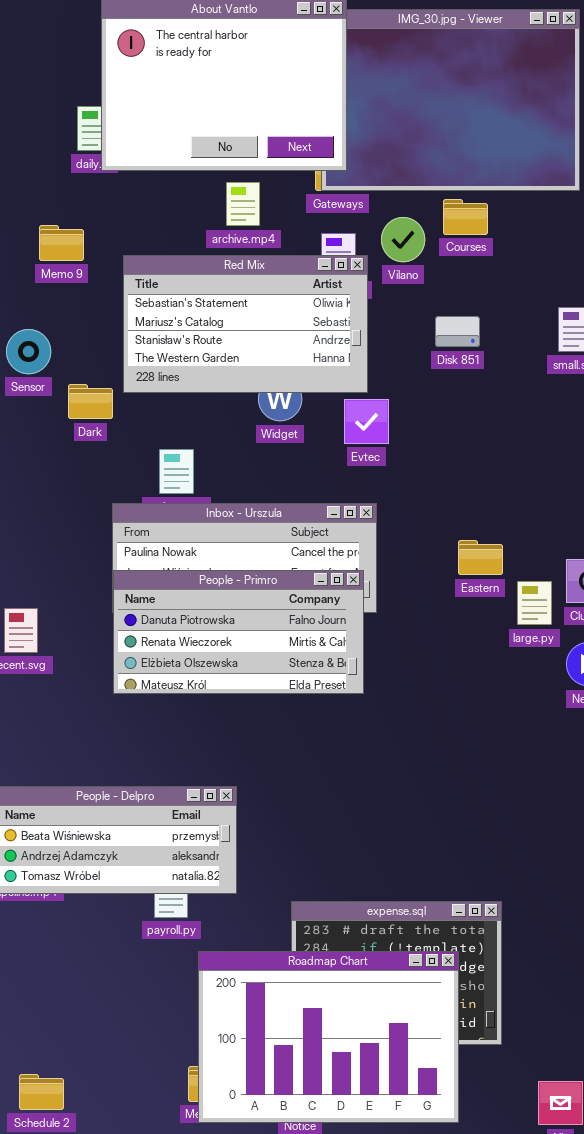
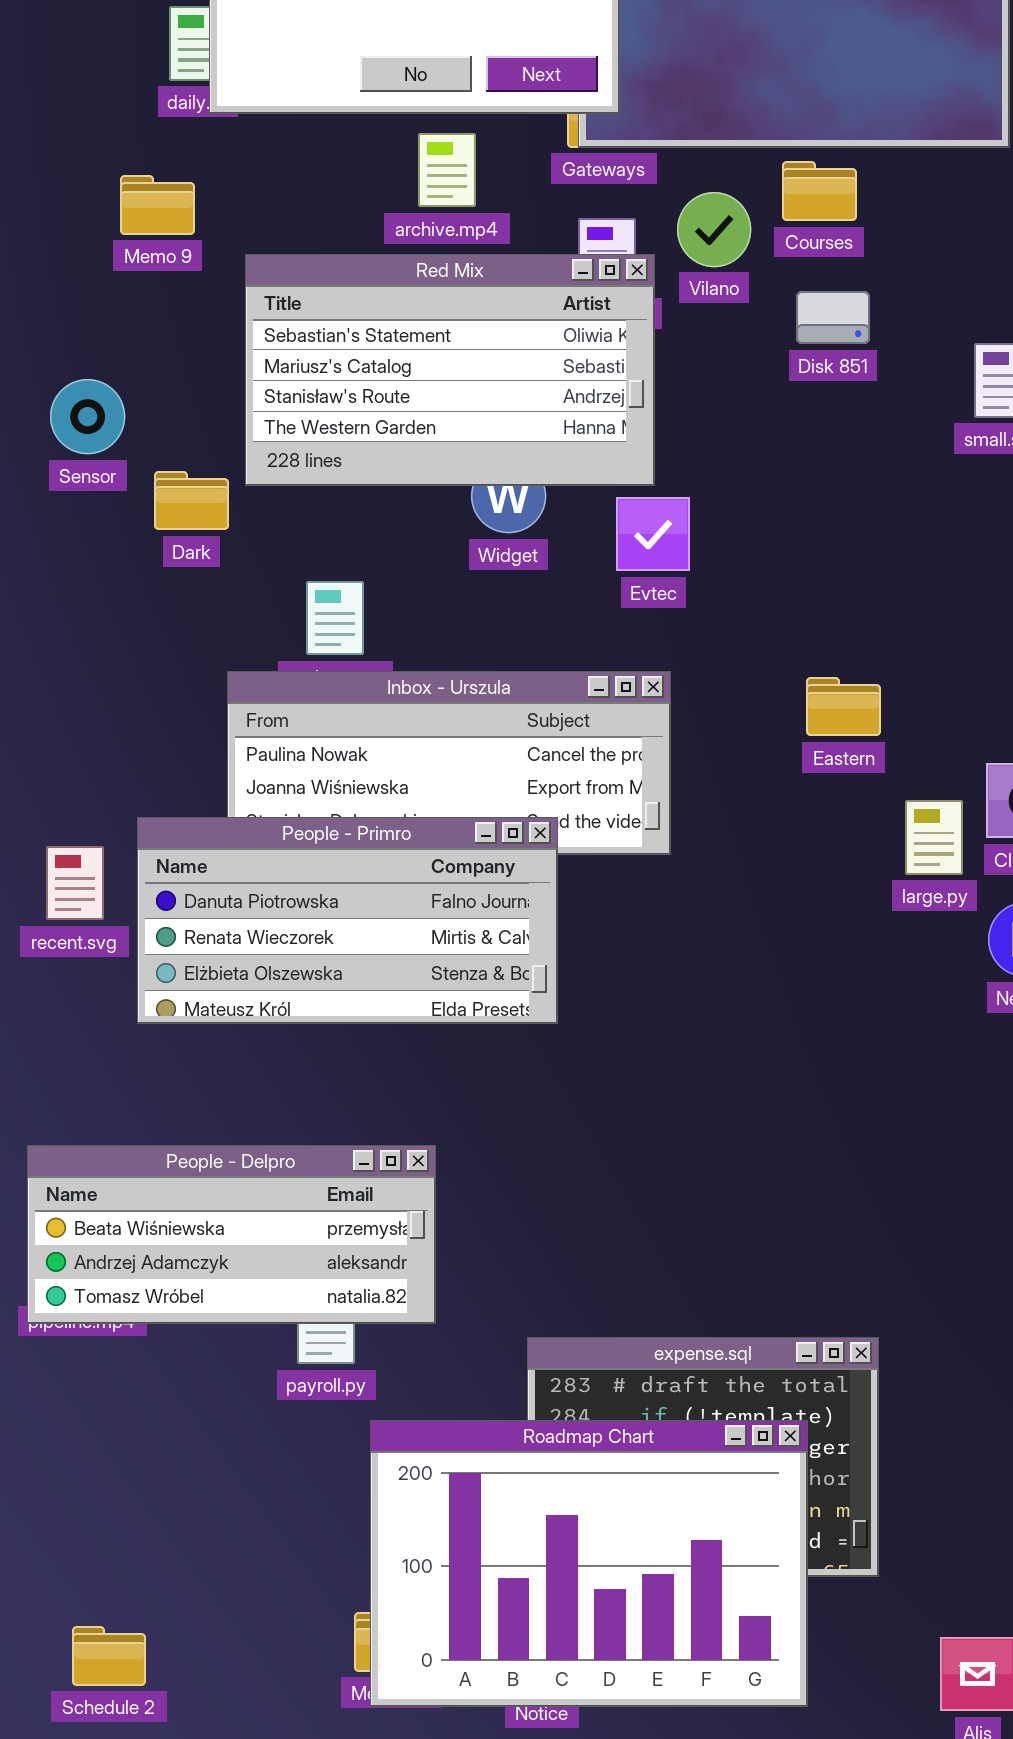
Memo 9: [39,225,84,261] -> [120,175,195,235], moved
Disk 851: [435,316,480,347] -> [796,291,870,344], moved
Eastern: [458,540,503,575] -> [806,677,881,736], moved
People - Primro: [113,570,364,694] -> [137,817,558,1024], moved

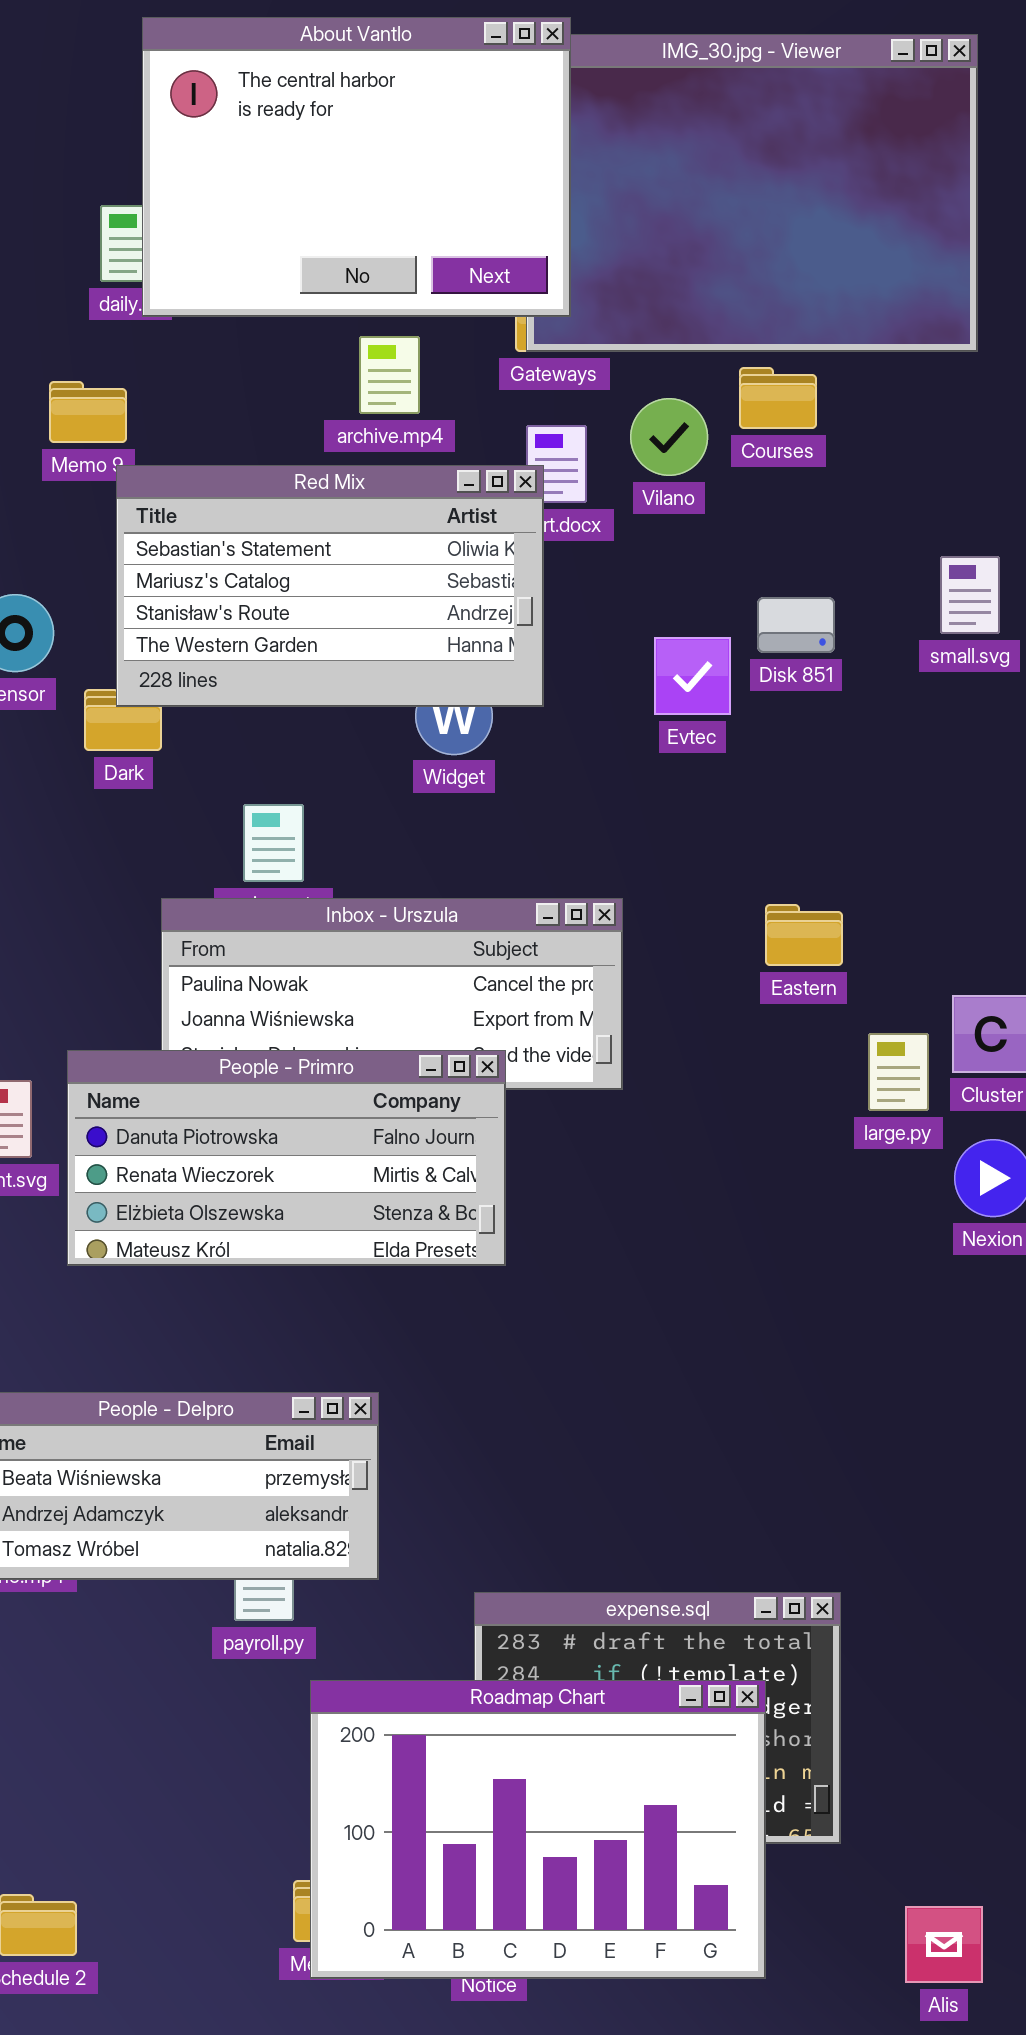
Red Mix: [245,254,655,486] -> [116,465,544,707], moved
Disk 851: [796,291,870,344] -> [757,597,835,653], moved
Evtec: [616,497,690,571] -> [654,637,731,715], moved

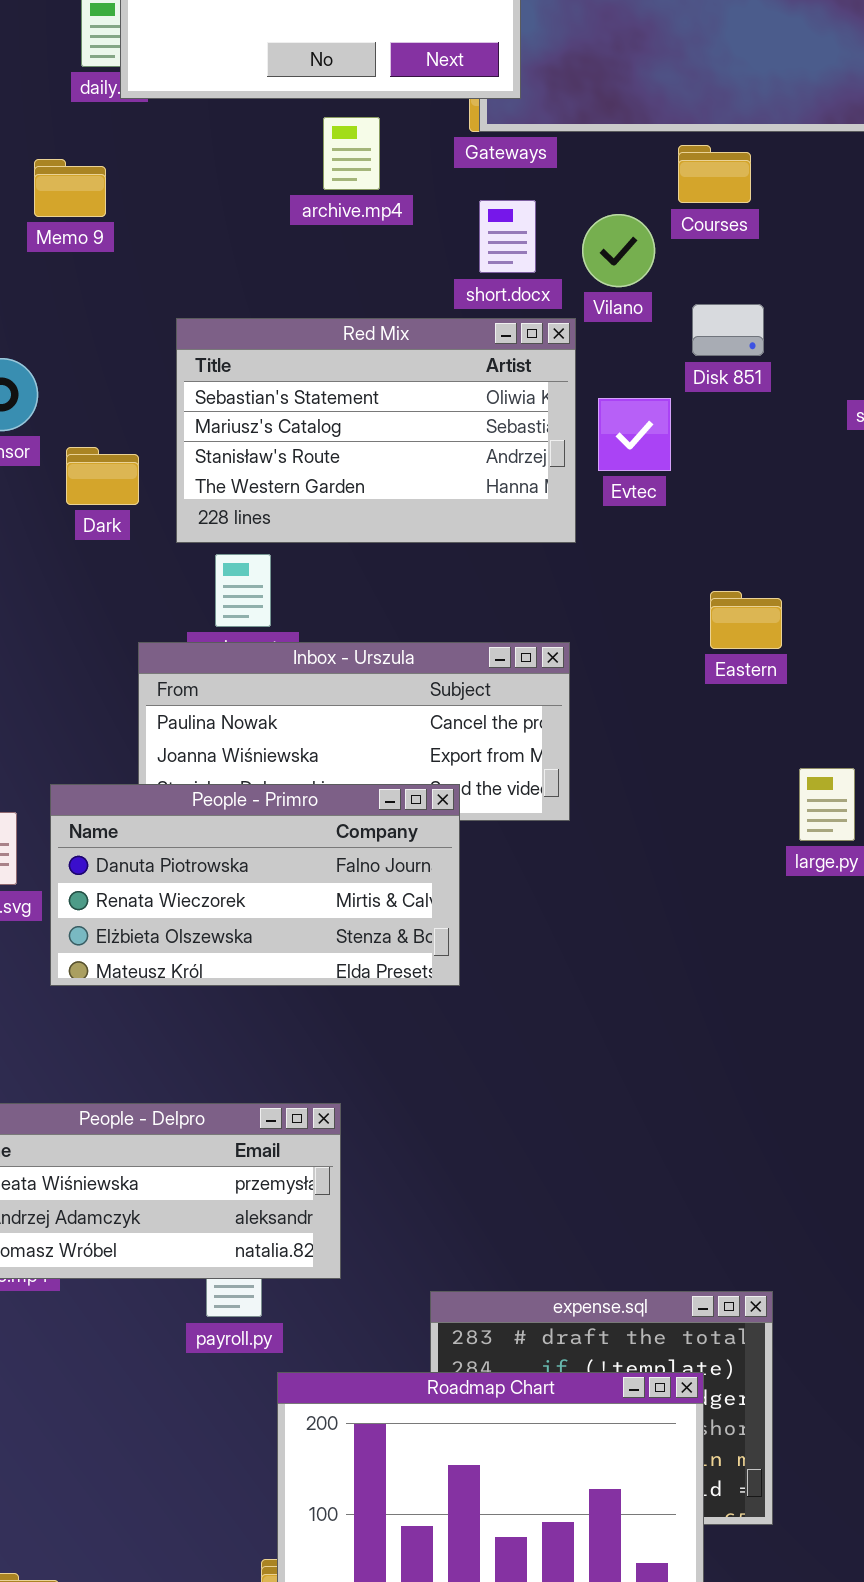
Vilano: [630,398,708,476] -> [582,214,655,287], moved
Red Mix: [116,465,544,707] -> [176,318,576,543], moved
Disk 851: [757,597,835,653] -> [692,304,764,356], moved
Eastern: [765,904,843,966] -> [710,591,782,649], moved

